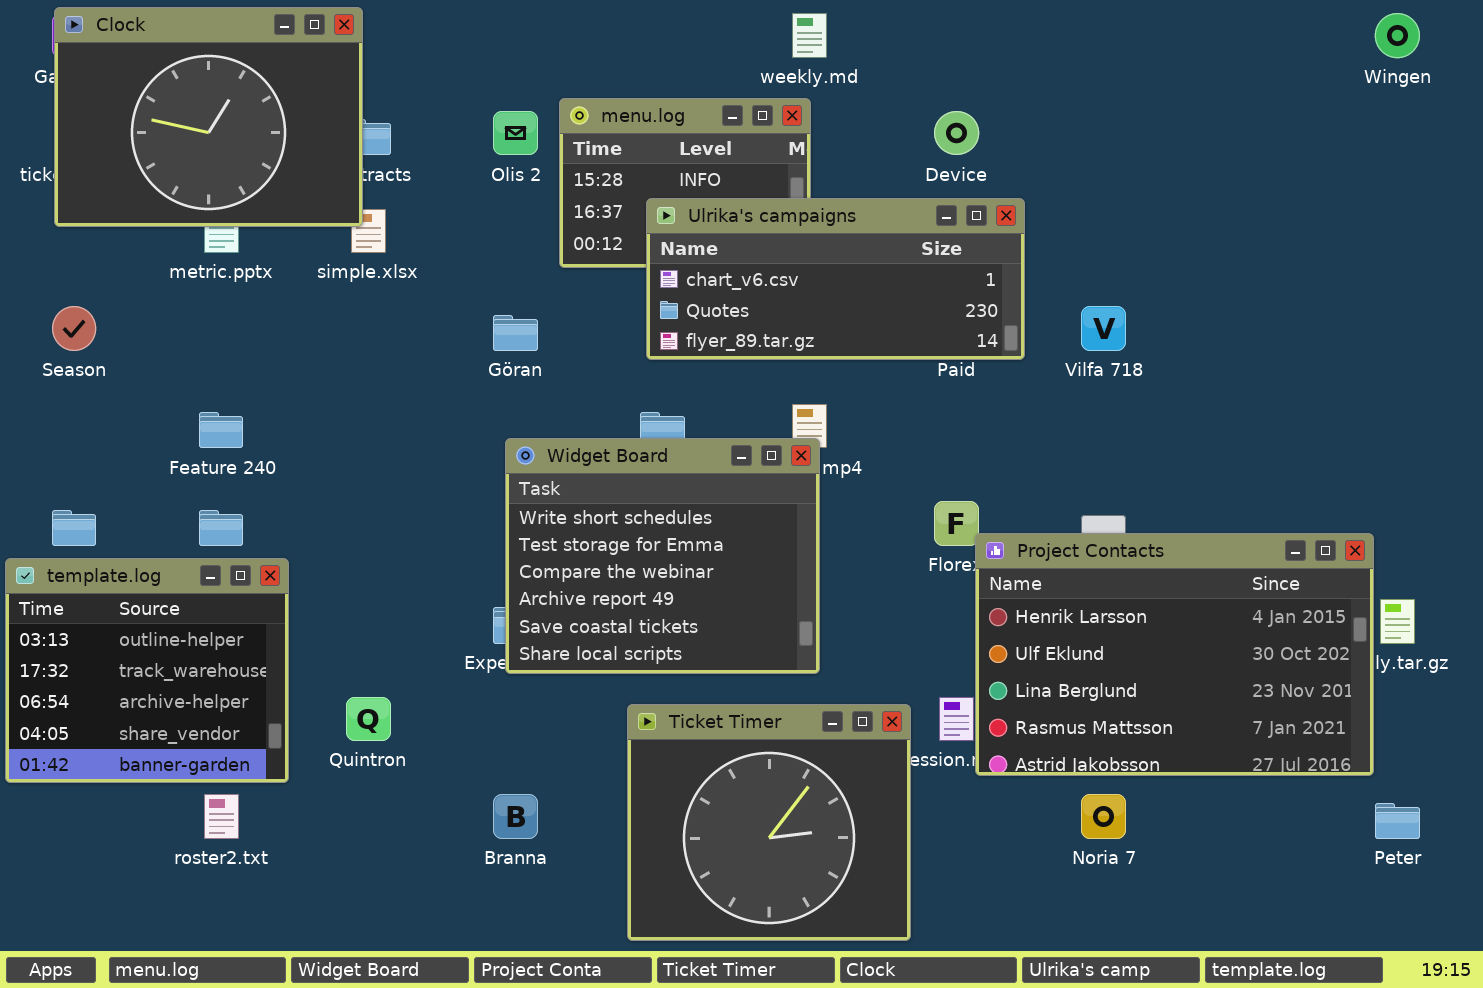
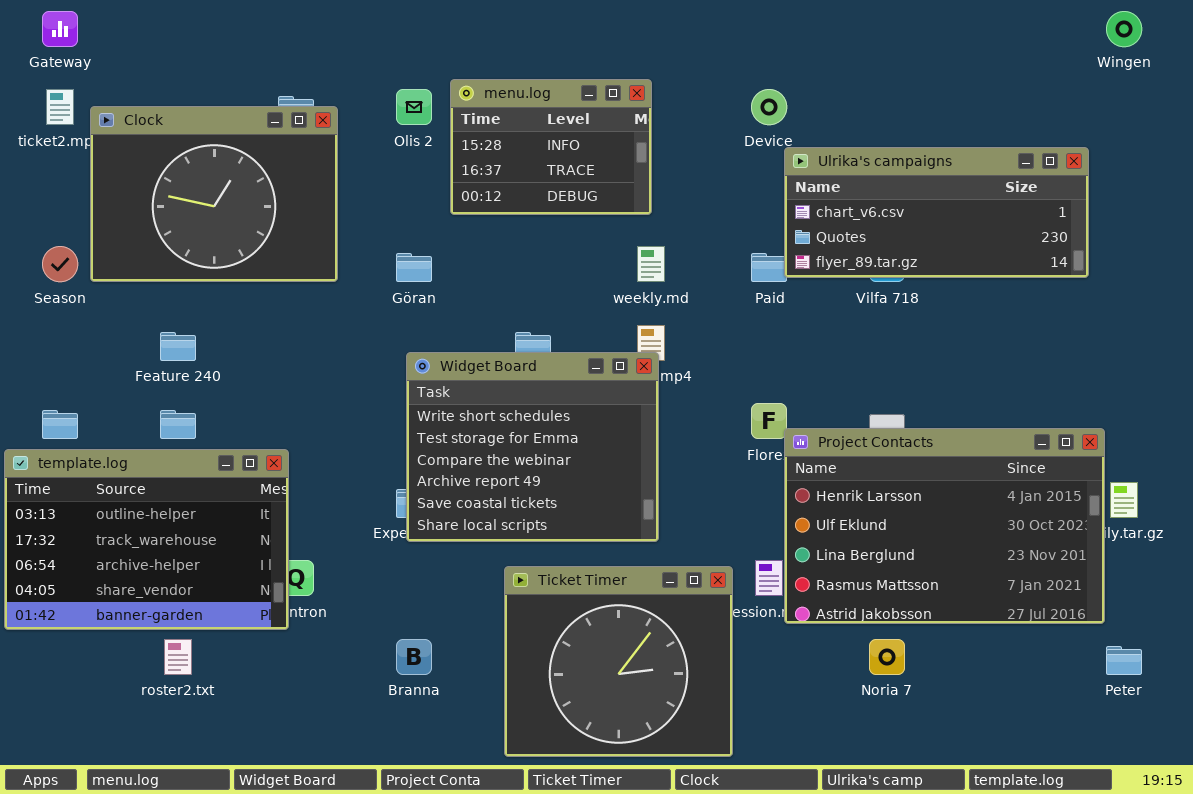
Clock: [54,7,363,227] -> [90,106,338,282], moved
weekly.md: [792,13,827,58] -> [637,246,665,282], moved
Ulrika's campaigns: [646,198,1025,360] -> [784,147,1089,278], moved
template.log: [5,558,289,783] -> [4,449,289,630], resized

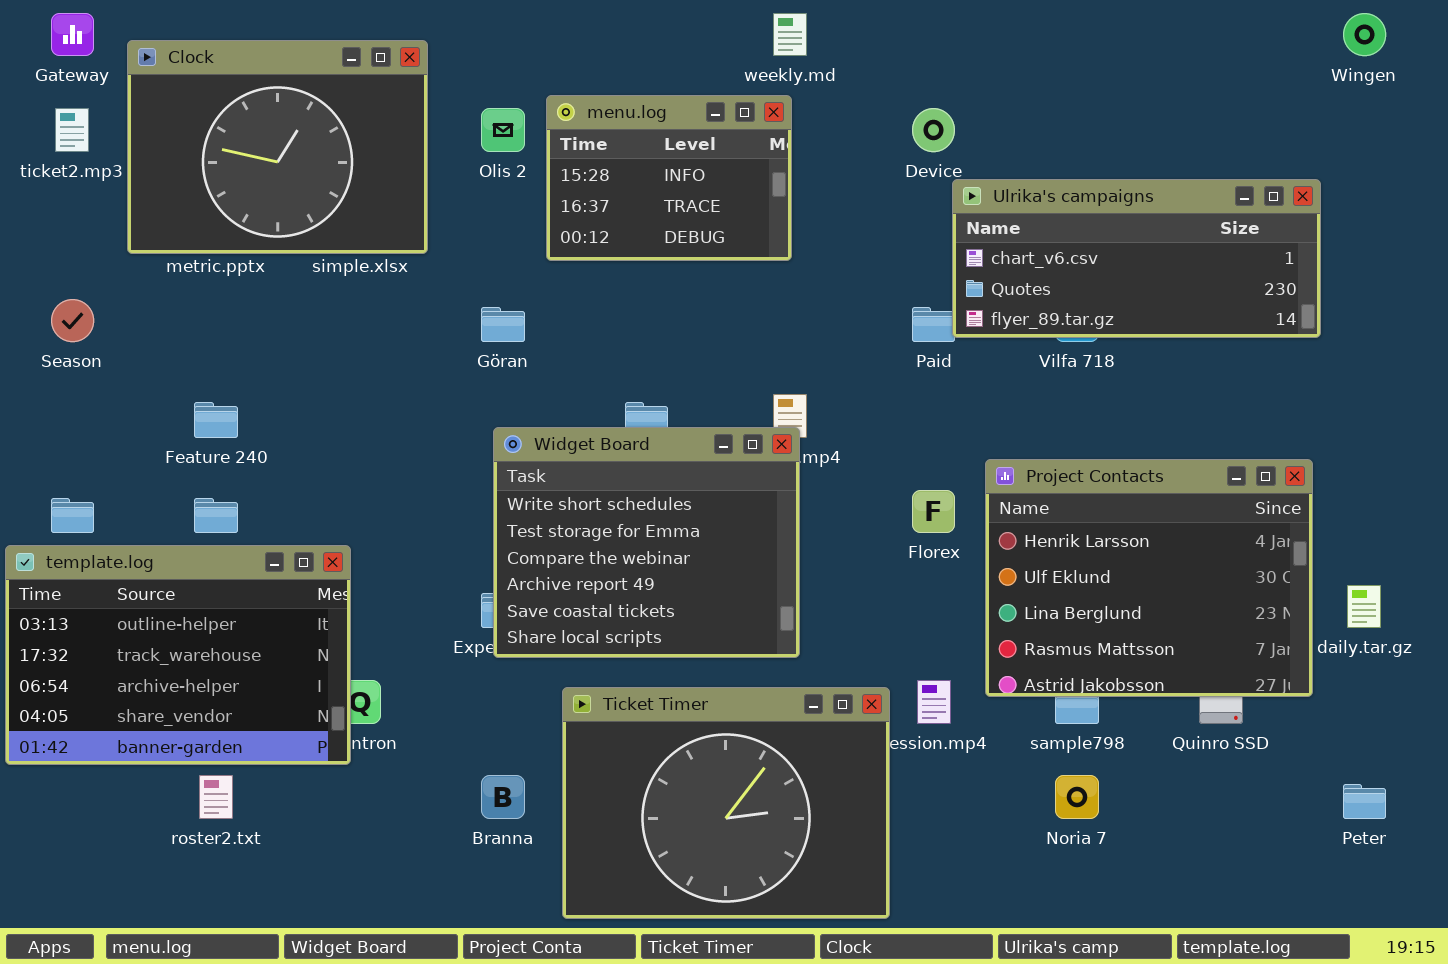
Clock: [90,106,338,282] -> [127,40,428,254], moved
weekly.md: [637,246,665,282] -> [773,13,807,56], moved
Project Contacts: [784,428,1105,624] -> [985,459,1313,697], moved, resized
Ticket Timer: [504,566,733,757] -> [562,687,890,919], resized

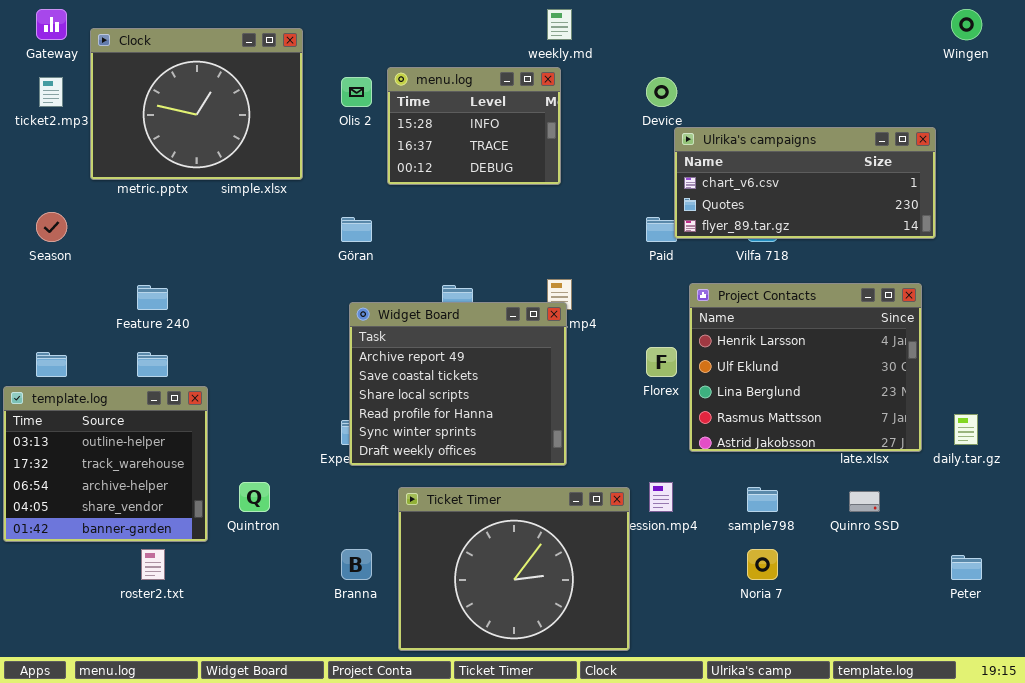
Widget Board: [493,427,800,658] -> [349,302,567,466], scrolled down 3 rows
Project Contacts: [985,459,1313,697] -> [689,283,922,452], moved
template.log: [5,545,351,765] -> [3,386,208,542], resized

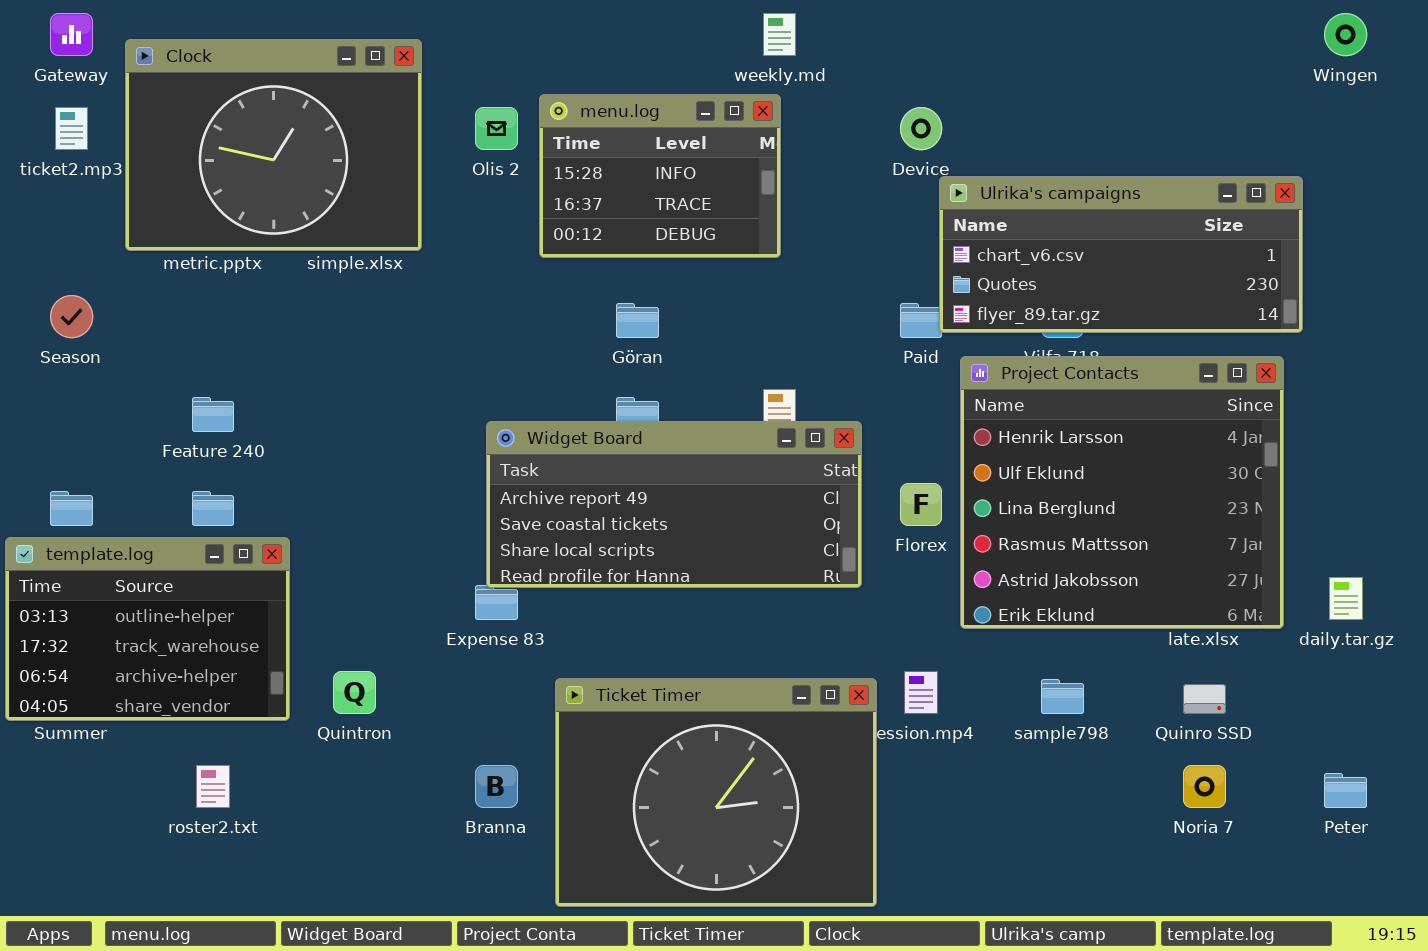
Göran: [341,217,372,242] -> [616,303,659,338], moved
Project Contacts: [689,283,922,452] -> [960,356,1284,629], resized
Widget Board: [349,302,567,466] -> [486,421,862,588], resized
template.log: [3,386,208,542] -> [5,537,290,721], resized
Noria 7: [747,549,778,580] -> [1183,765,1226,808], moved

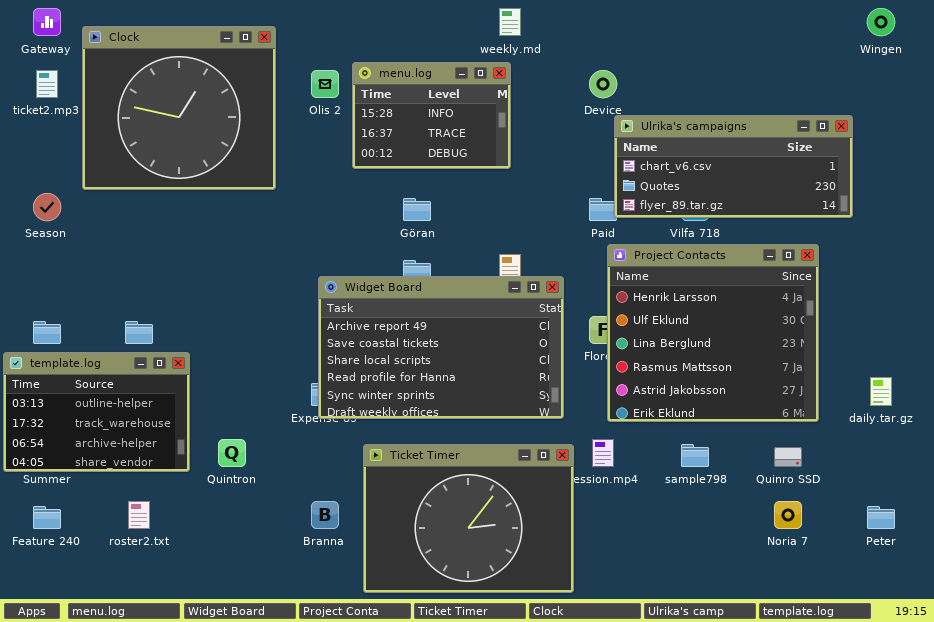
Clock: [125,39,422,251] -> [82,26,276,190], resized
Project Contacts: [960,356,1284,629] -> [607,244,819,422], moved
Feature 240: [192,397,234,432] -> [33,506,61,529], moved
Widget Board: [486,421,862,588] -> [318,276,564,419], resized

